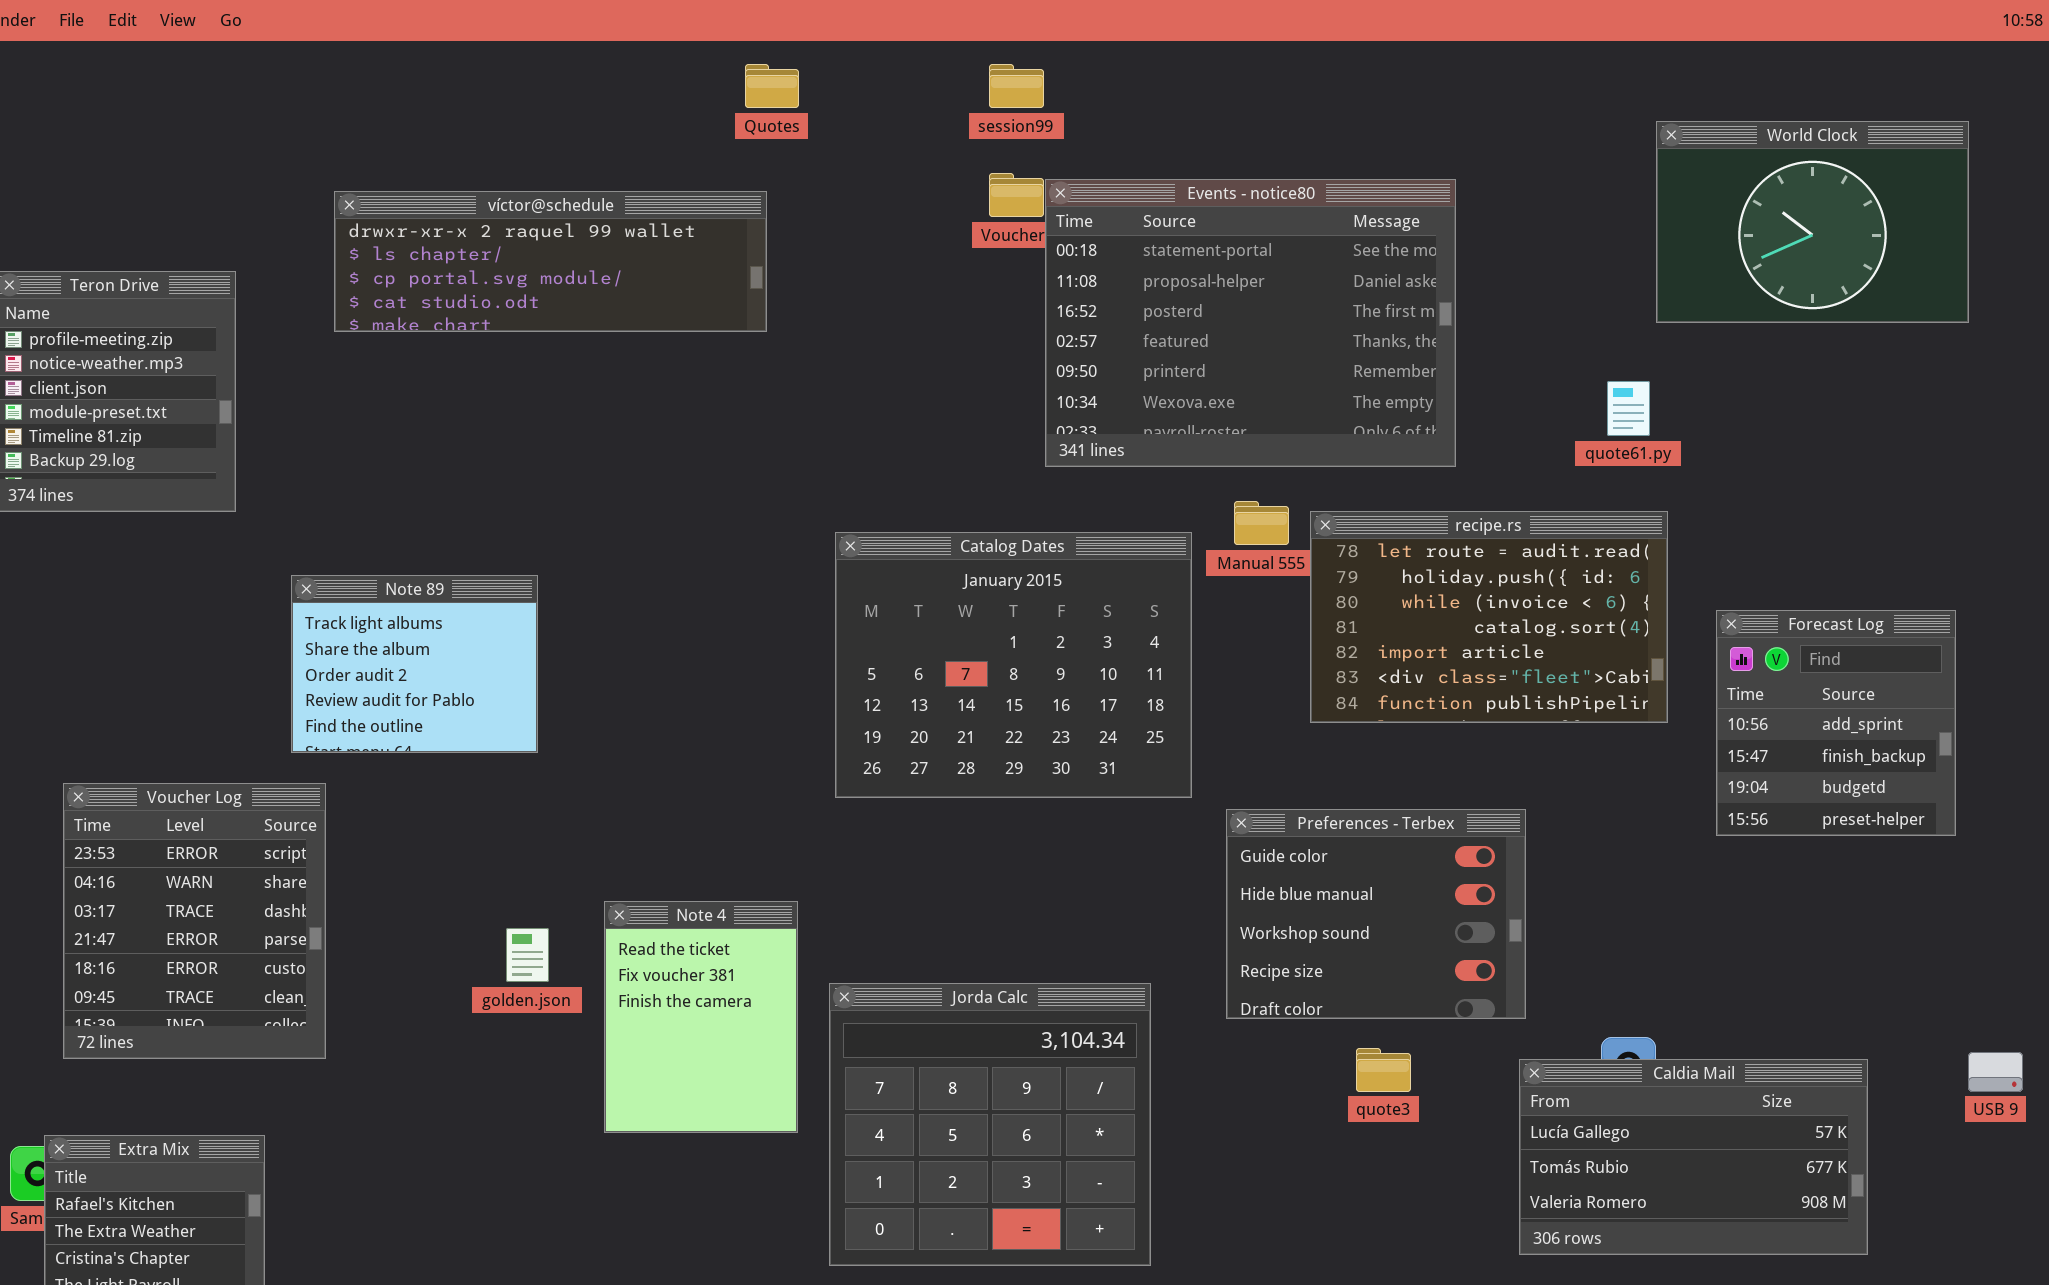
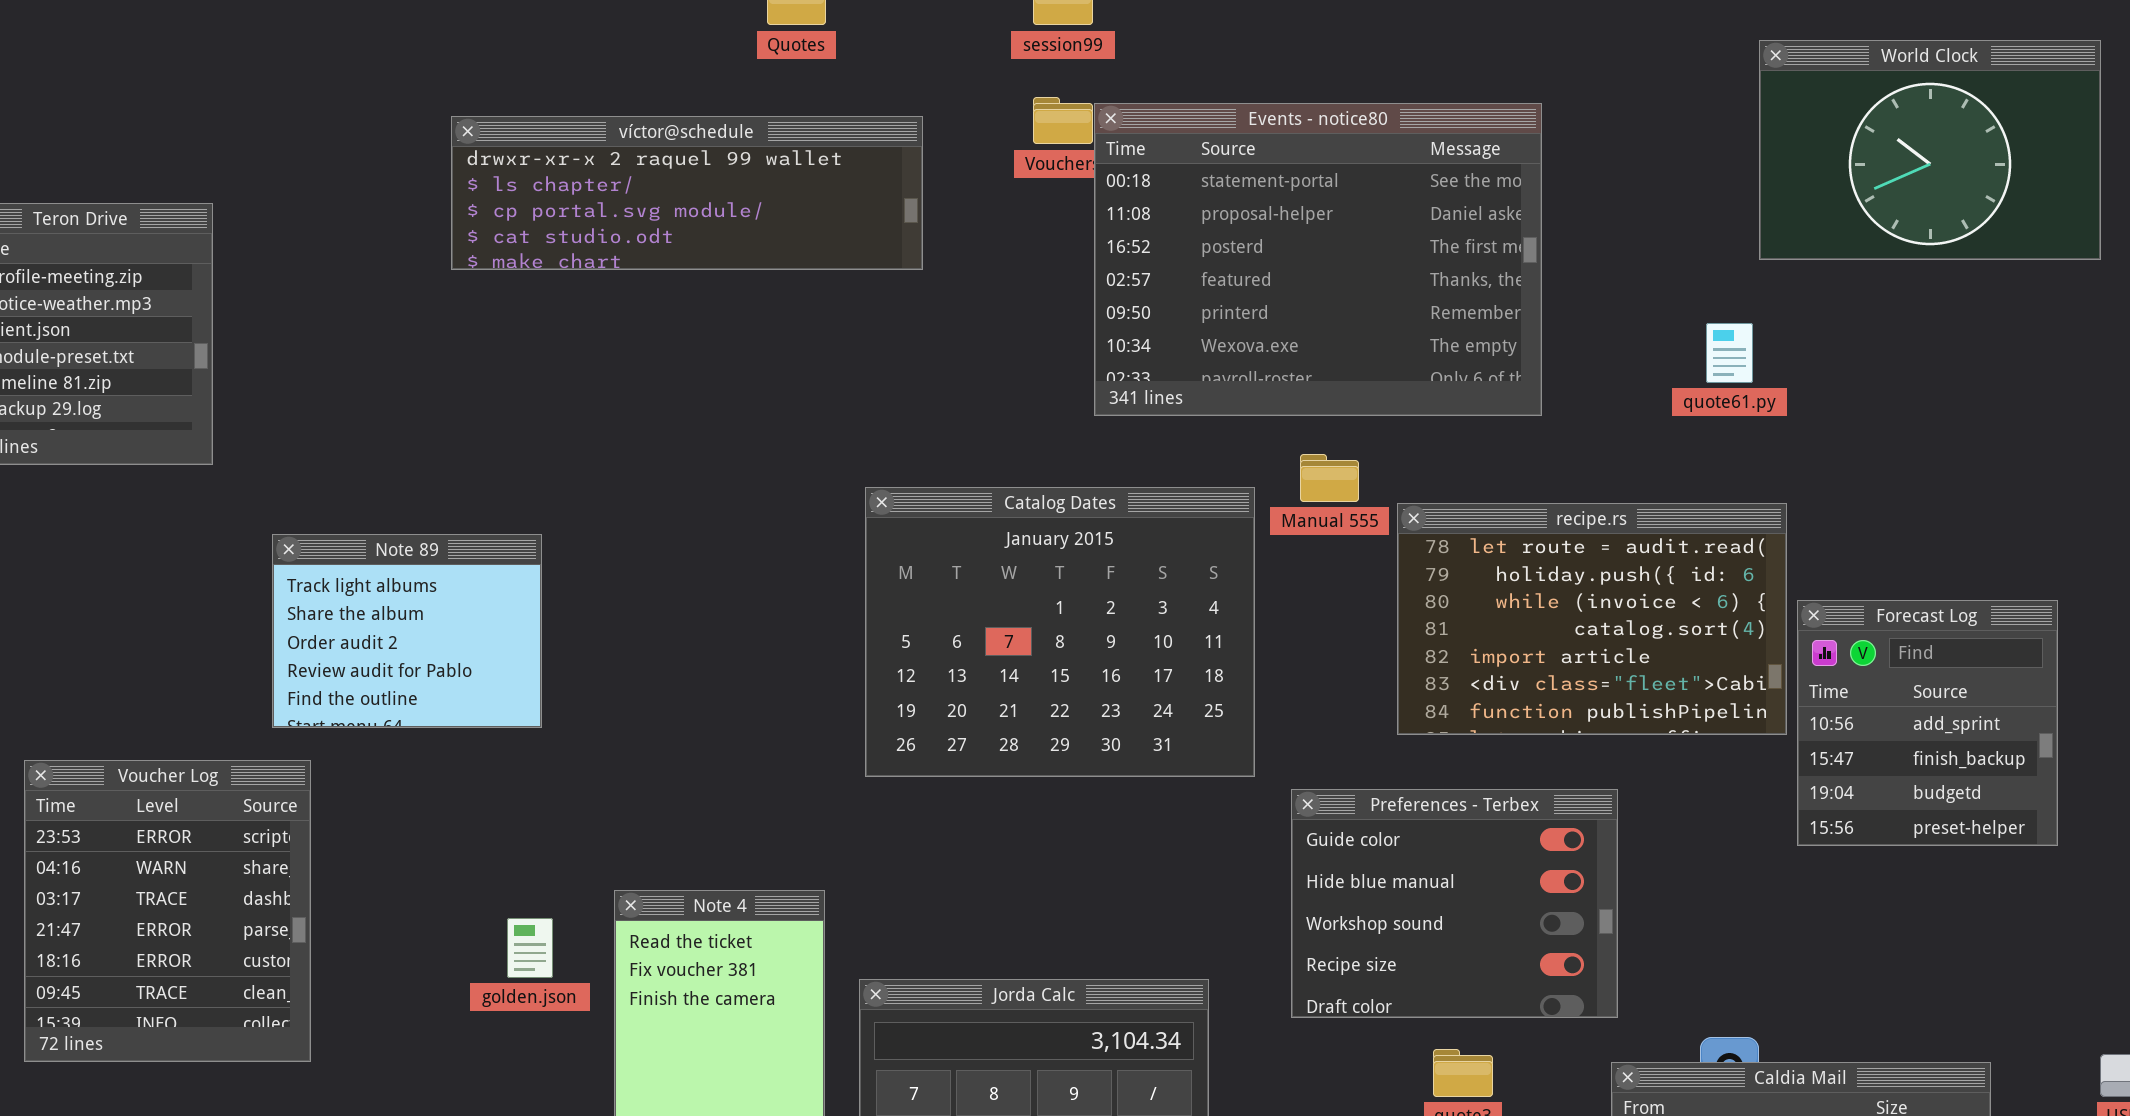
víctor@schedule: [334,191,767,332] -> [451,116,923,270], moved
recipe.rs: [1310,511,1668,723] -> [1397,503,1787,735], moved
Forecast Log: [1716,610,1956,836] -> [1797,600,2058,846], moved

